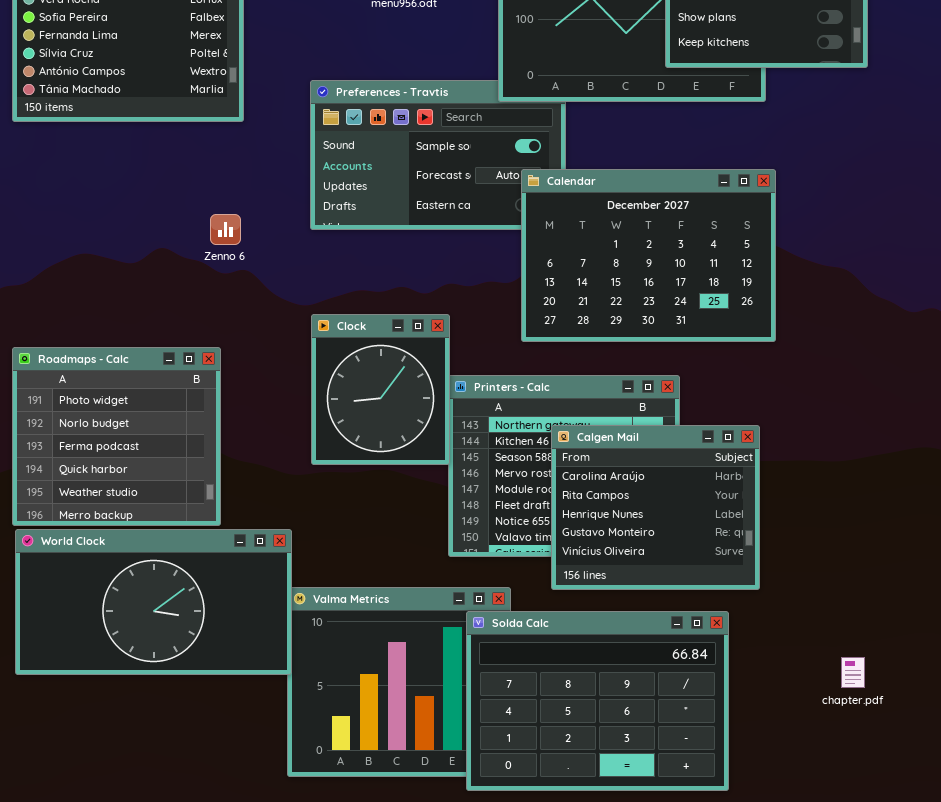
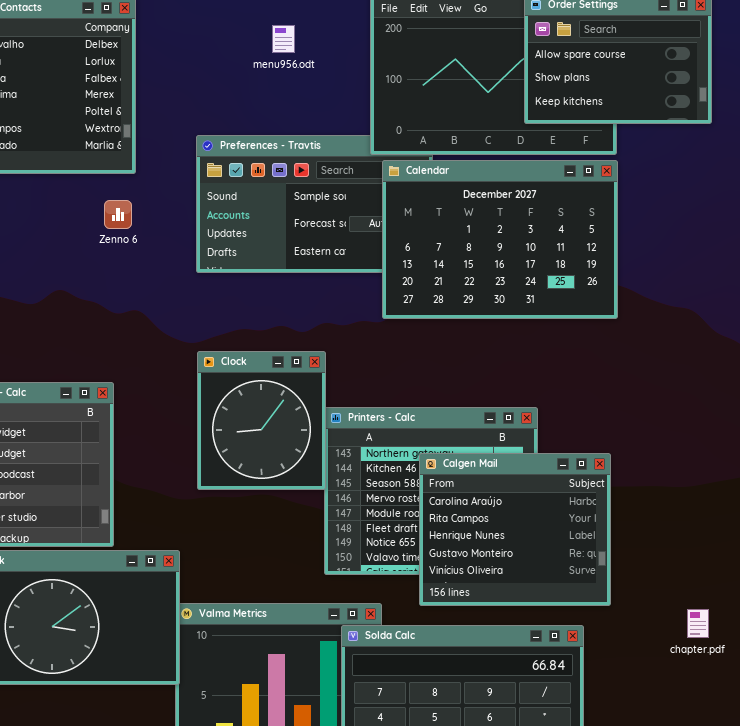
Calendar: [521,169,776,342] -> [382,160,618,319], moved
Zenno 6: [210,214,241,245] -> [104,200,132,229], moved
chapter.pdf: [841,657,865,688] -> [687,609,709,638], moved

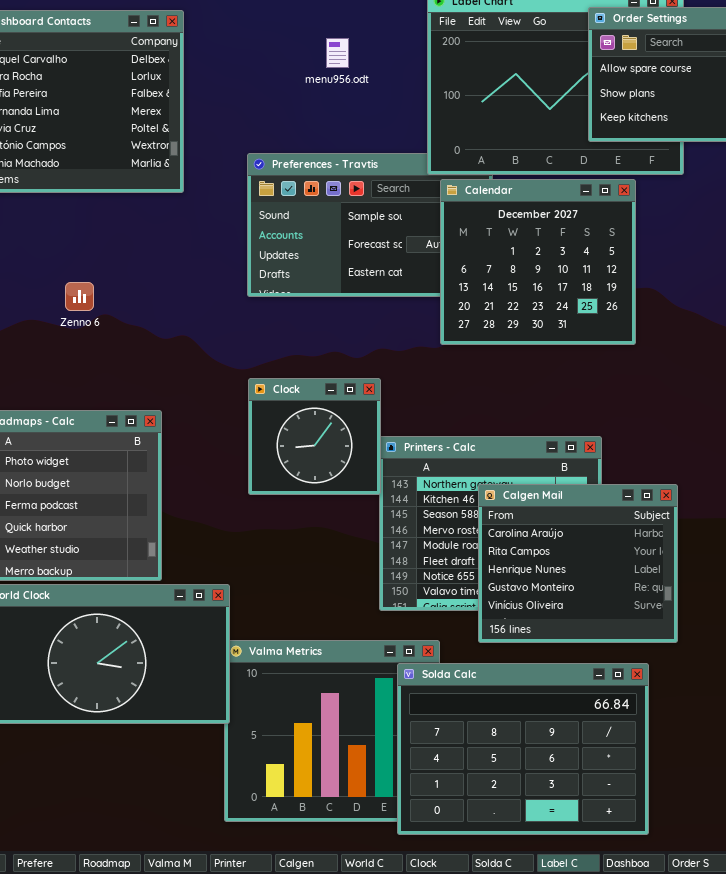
Calendar: [382,160,618,319] -> [440,179,636,345], resized
Zenno 6: [104,200,132,229] -> [65,282,94,311], moved
Clock: [197,351,326,490] -> [248,378,381,495], resized

